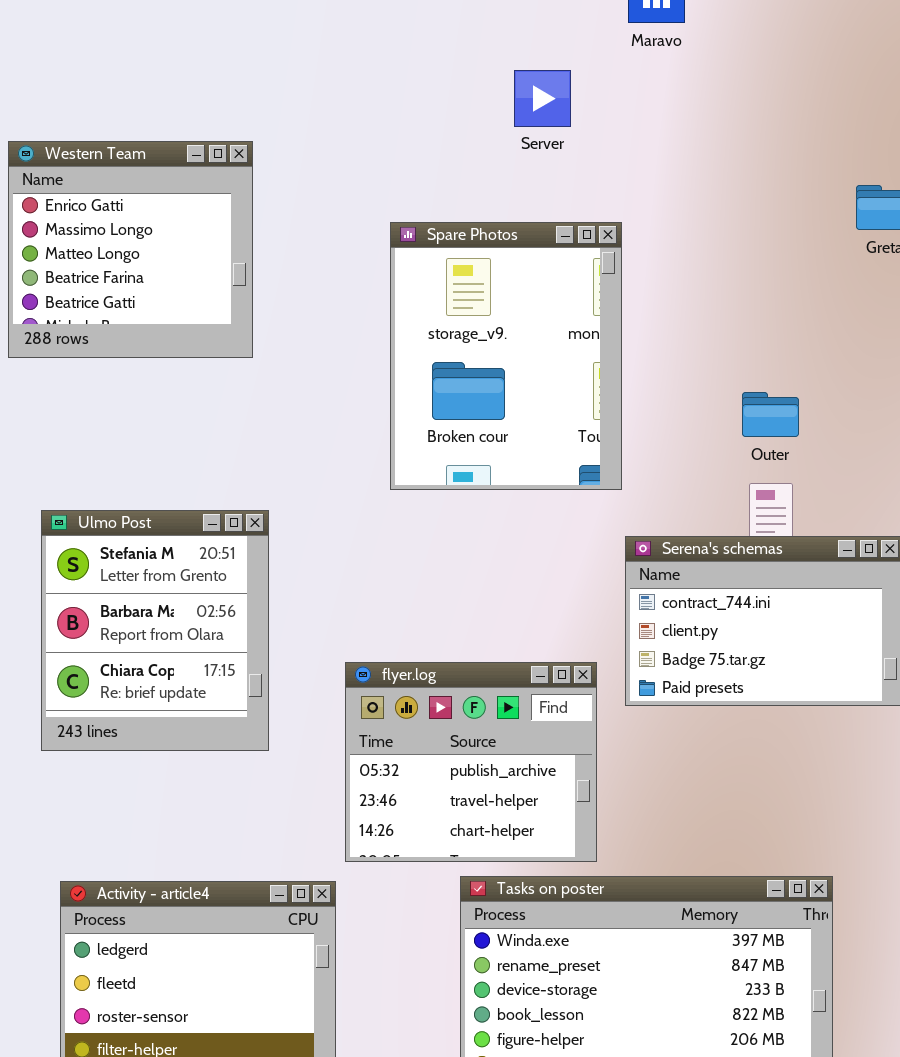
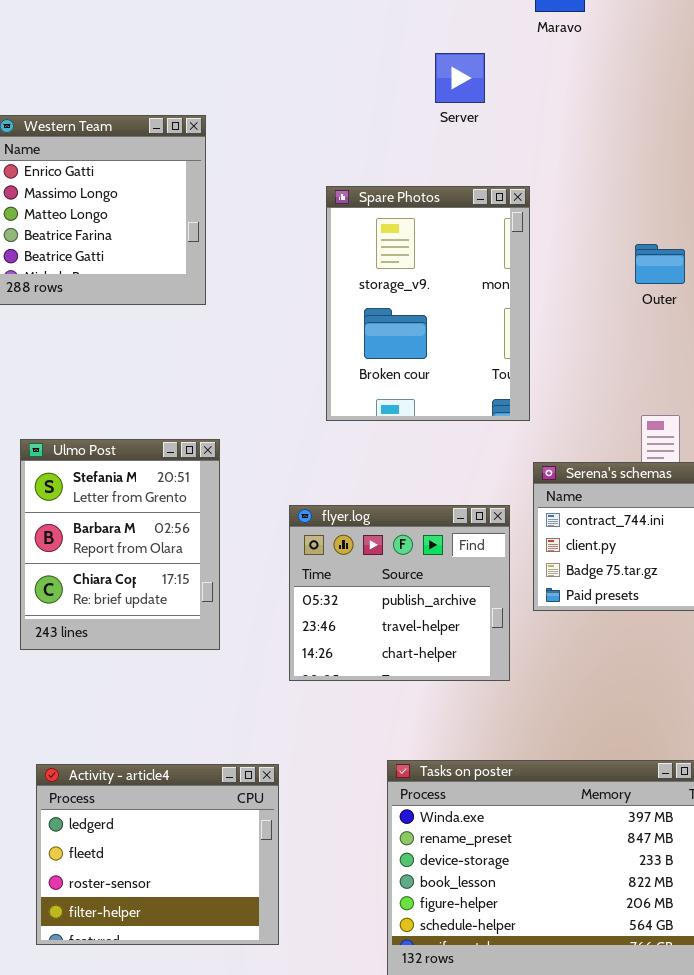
Outer: [742,392,799,437] -> [635,244,685,284], moved
flyer.log: [345,662,597,862] -> [289,505,510,681], moved

